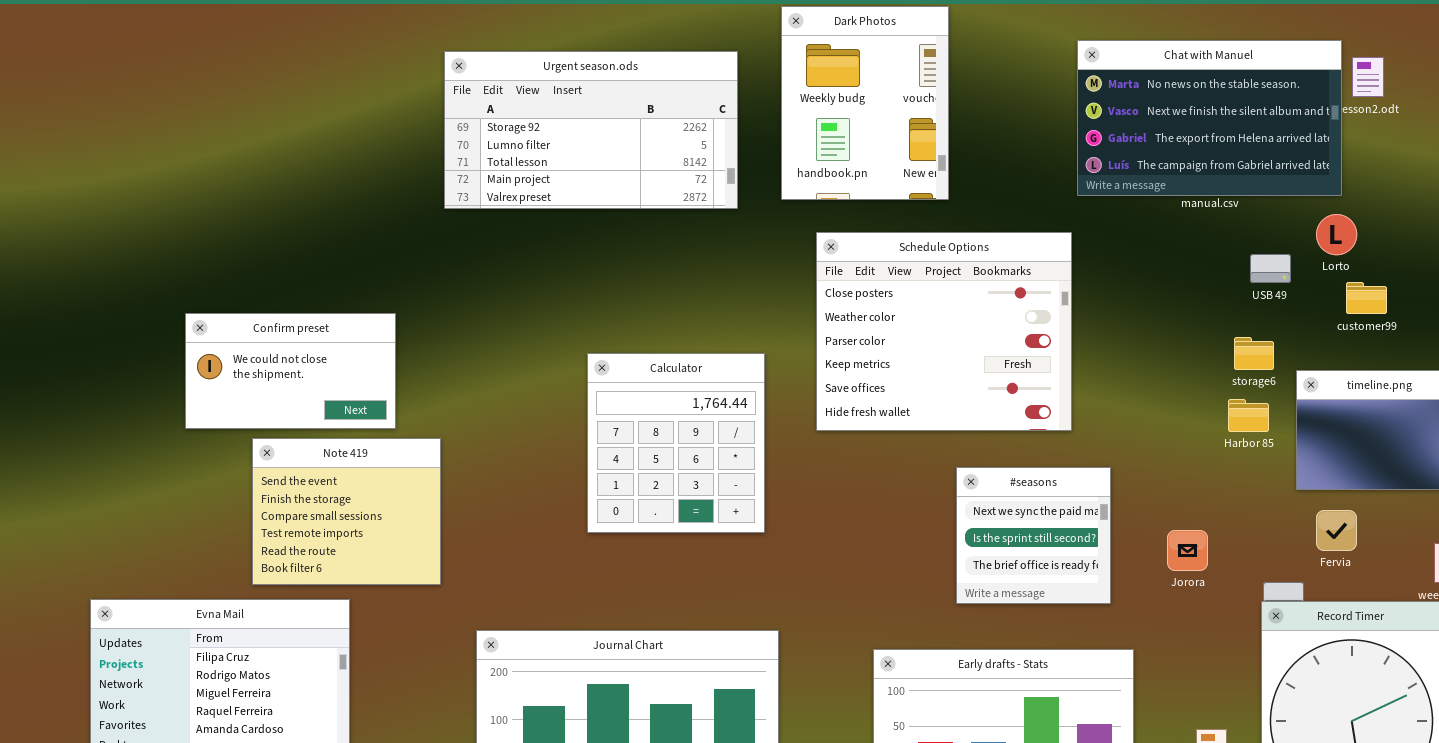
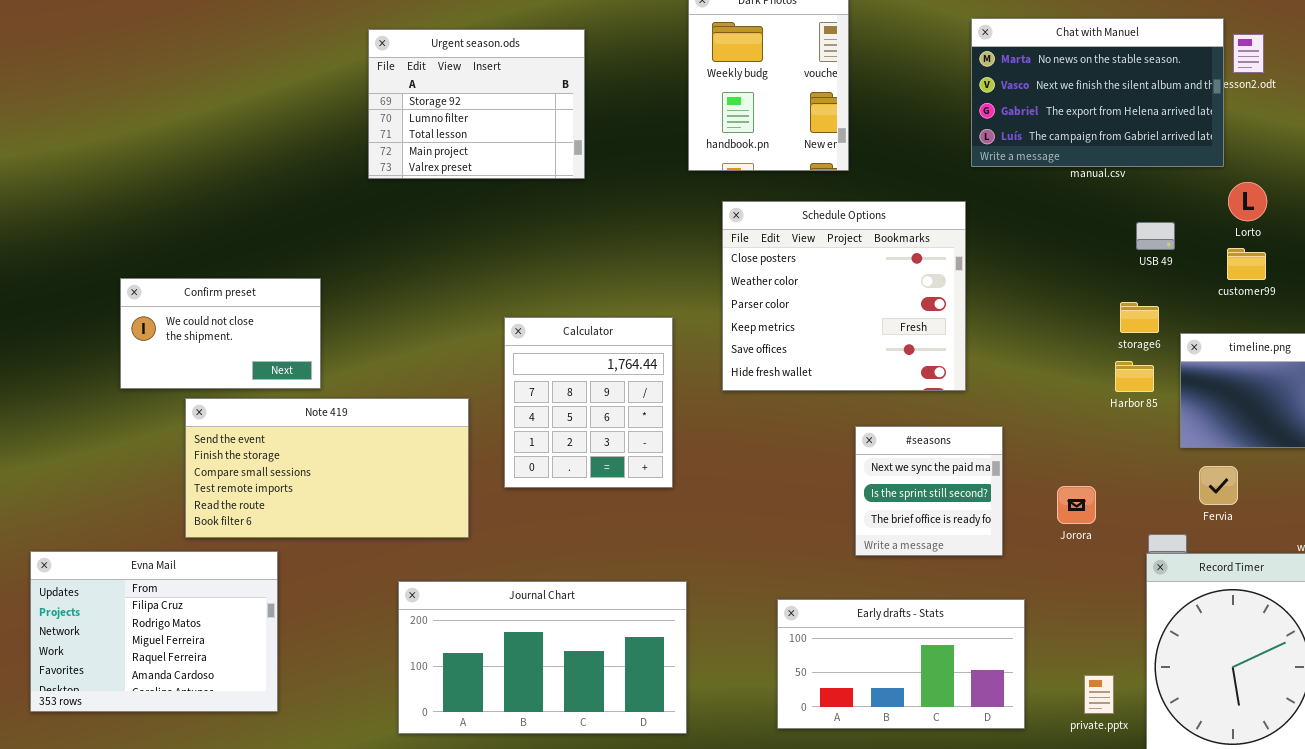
Urgent season.ods: [444,51,738,209] -> [368,29,585,179], resized
Lorto: [1316,214,1357,255] -> [1228,182,1267,221], moved
Note 419: [252,438,441,585] -> [185,398,469,538], resized

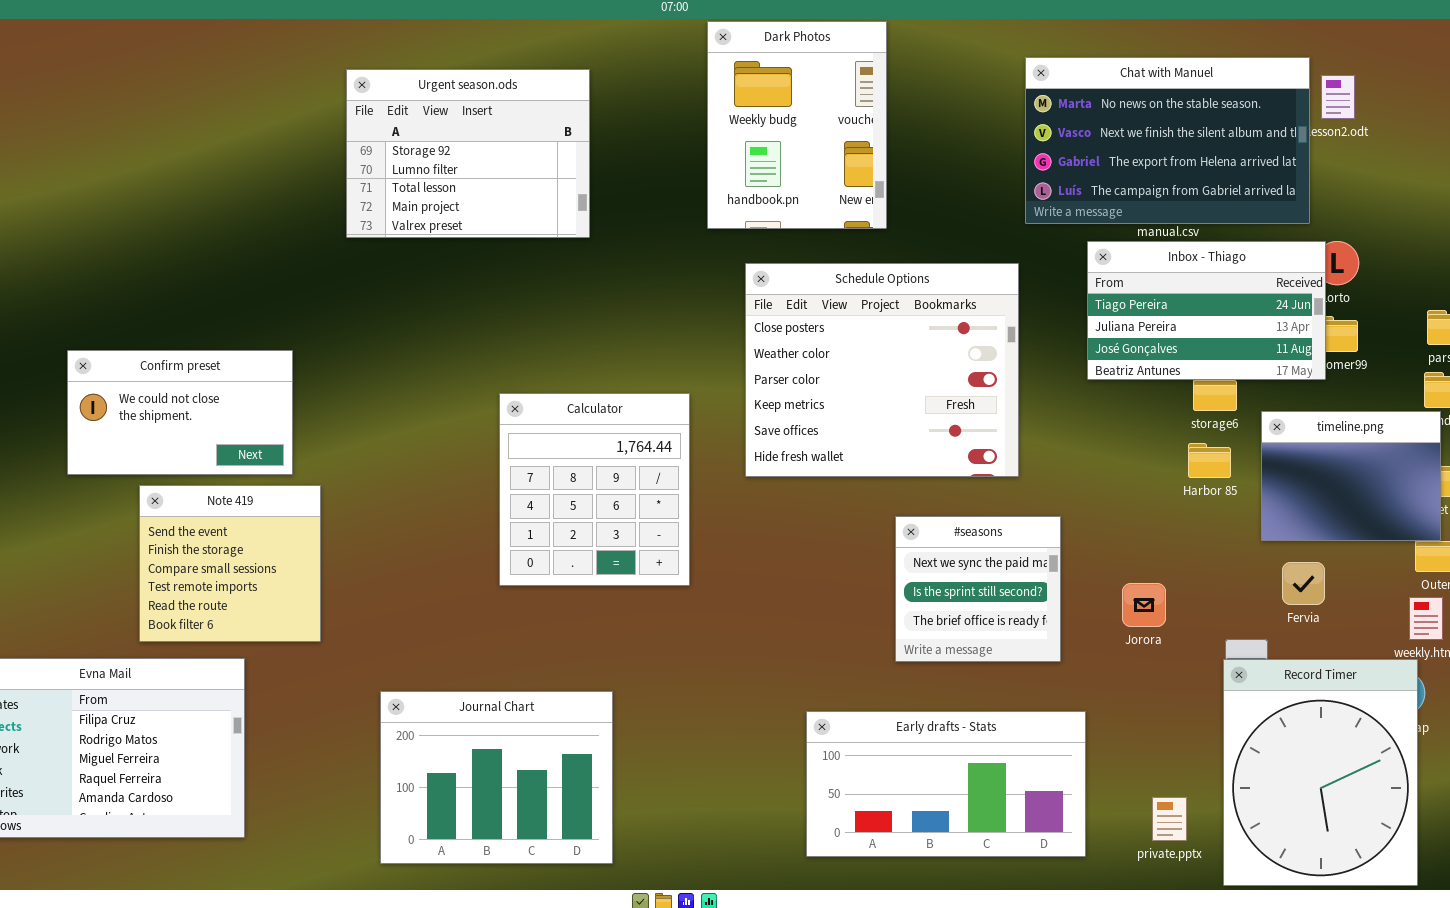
Inbox - Thiago: none -> [1087,241,1326,380], opened
Note 419: [185,398,469,538] -> [139,485,321,642], resized
Journal Chart: [398,581,687,734] -> [380,691,613,864], resized

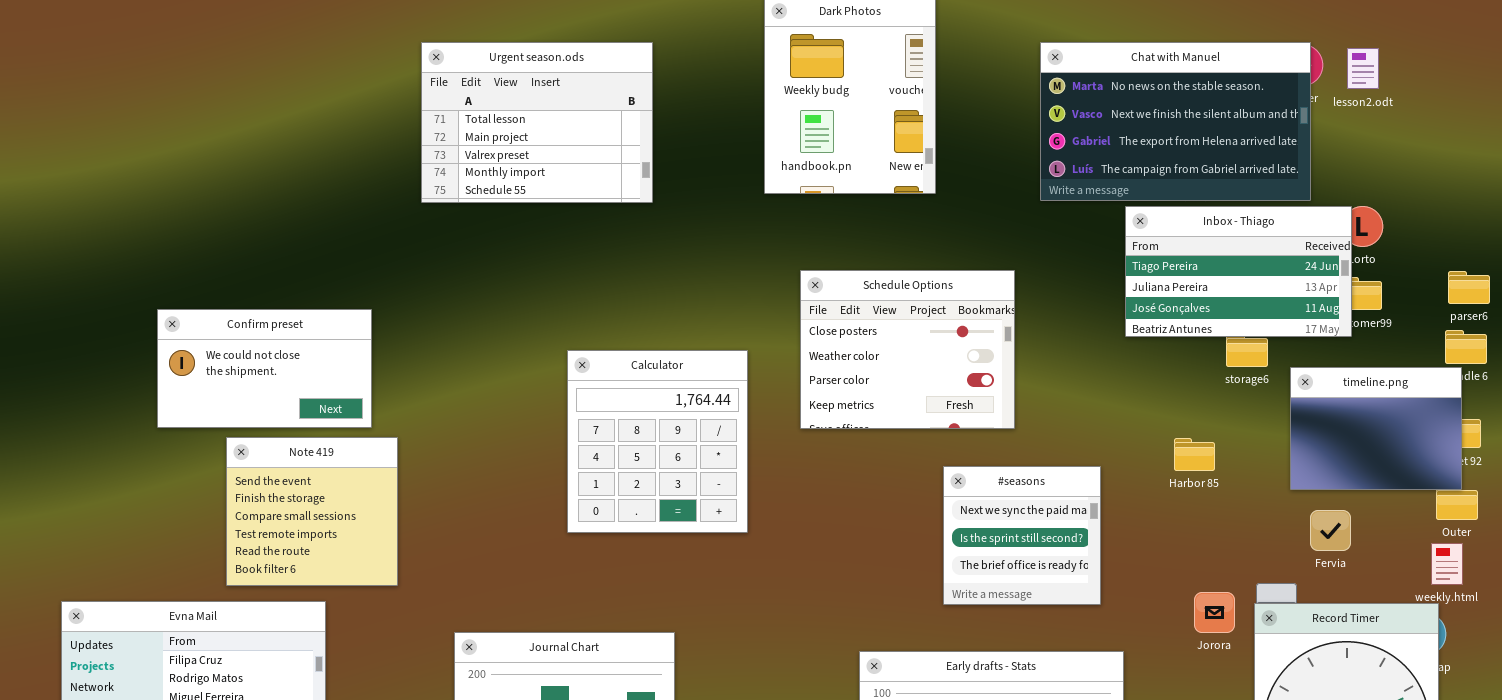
Chat with Manuel: [1025,57,1310,224] -> [1040,42,1311,201], moved
Urgent season.ods: [346,69,590,238] -> [421,42,653,203], scrolled down 2 rows
Schedule Options: [745,263,1019,477] -> [800,270,1015,429], resized
Harbor 85: [1188,443,1231,478] -> [1174,438,1215,471], moved
Jorora: [1122,583,1166,627] -> [1194,592,1235,633], moved

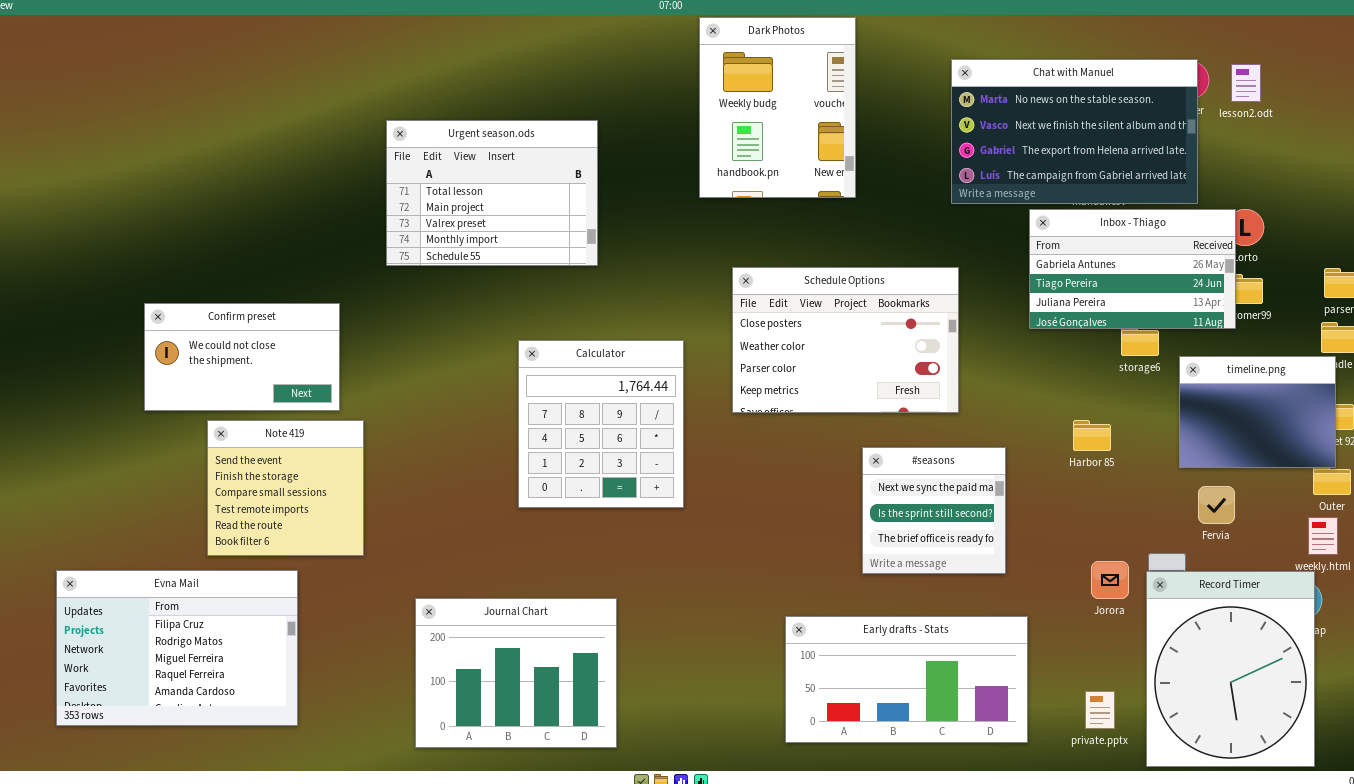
Urgent season.ods: [421,42,653,203] -> [386,120,598,266], moved
Inbox - Thiago: [1125,206,1352,337] -> [1029,209,1236,329], scrolled up 1 row
Schedule Options: [800,270,1015,429] -> [732,267,959,413], resized

